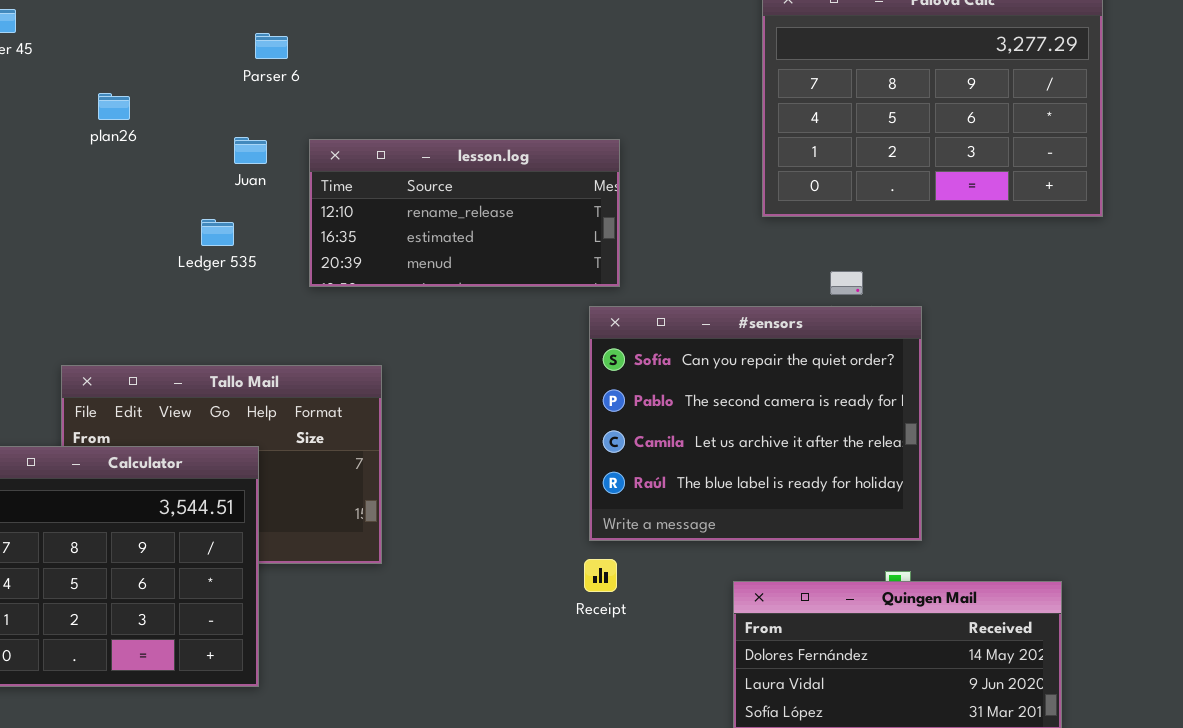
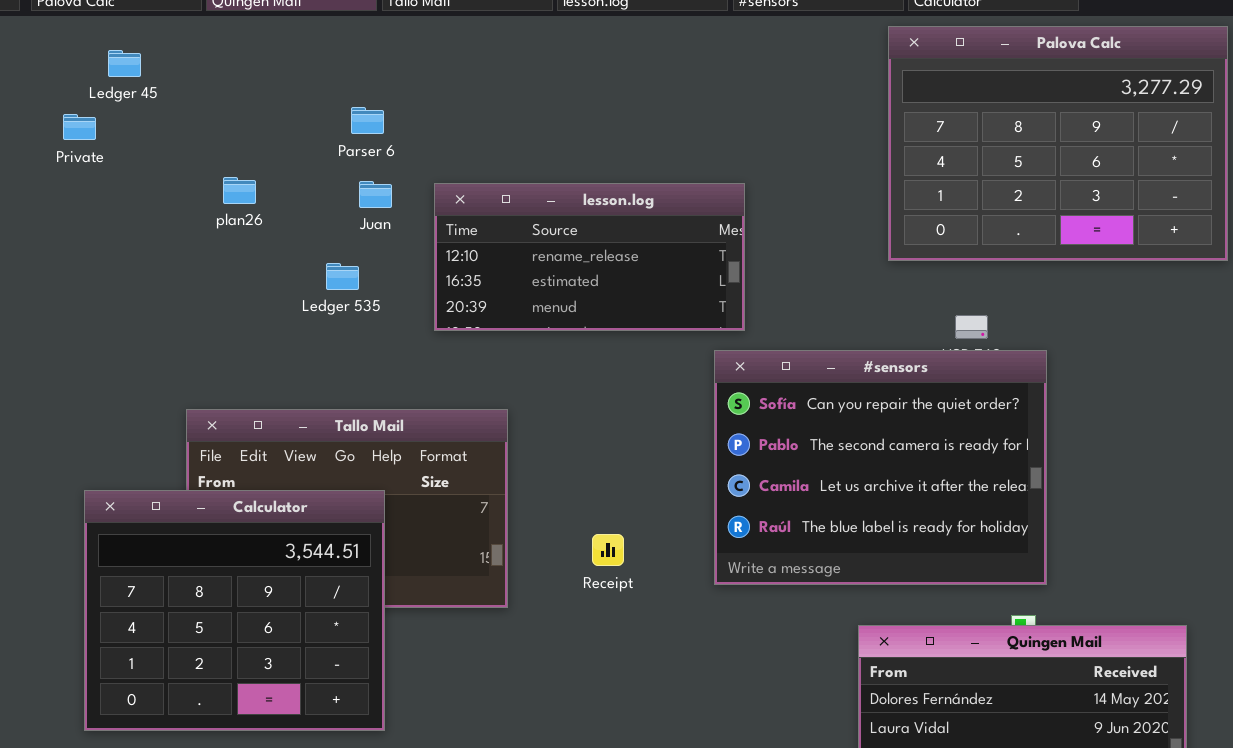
Parser 6: [255,33,288,59] -> [351,107,384,134], moved
plan26: [98,93,130,120] -> [223,177,256,204], moved
Receipt: [584,559,617,592] -> [592,534,624,566], moved

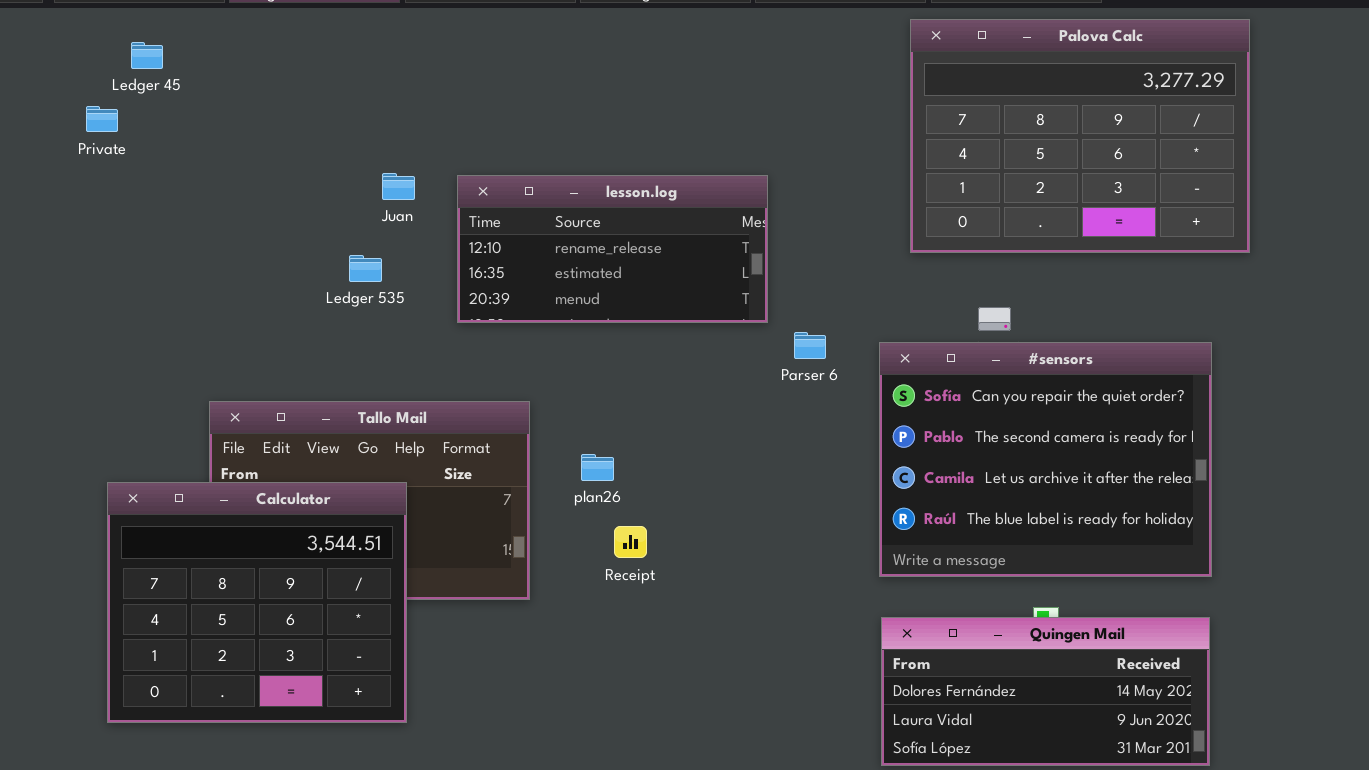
Parser 6: [351,107,384,134] -> [794,332,826,359], moved
plan26: [223,177,256,204] -> [581,454,614,481], moved
#sensors: [714,350,1047,585] -> [879,342,1212,577], moved

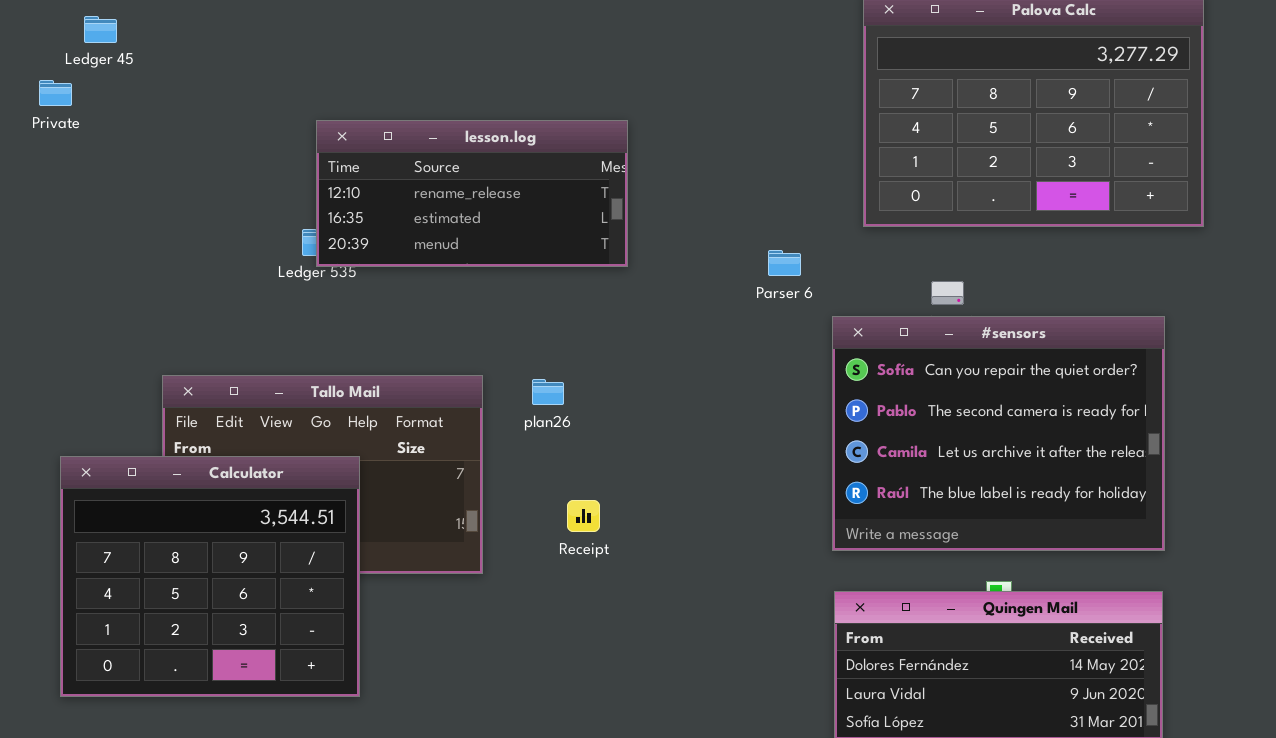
lesson.log: [457,175,768,323] -> [316,120,628,267], moved
Parser 6: [794,332,826,359] -> [768,250,801,276], moved
plan26: [581,454,614,481] -> [532,379,564,405], moved

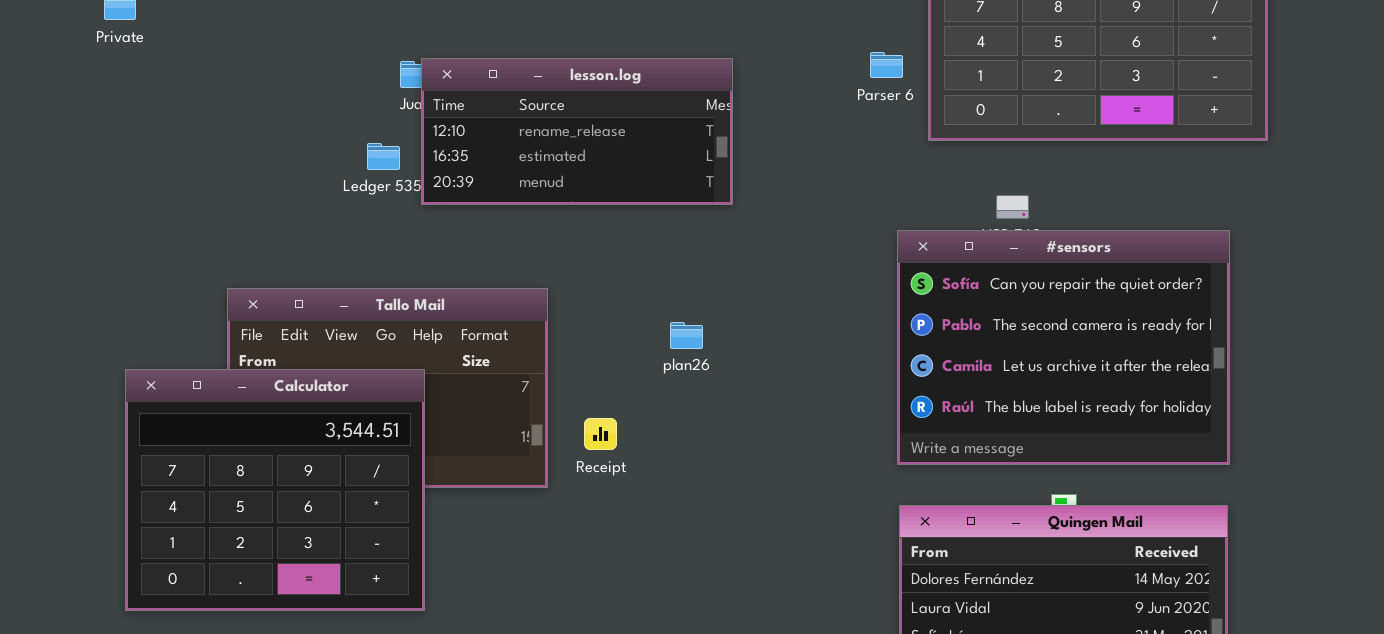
lesson.log: [316,120,628,267] -> [421,58,733,205], moved
Parser 6: [768,250,801,276] -> [870,52,903,78], moved
plan26: [532,379,564,405] -> [670,322,703,349], moved
Receipt: [567,500,600,532] -> [584,418,617,450], moved

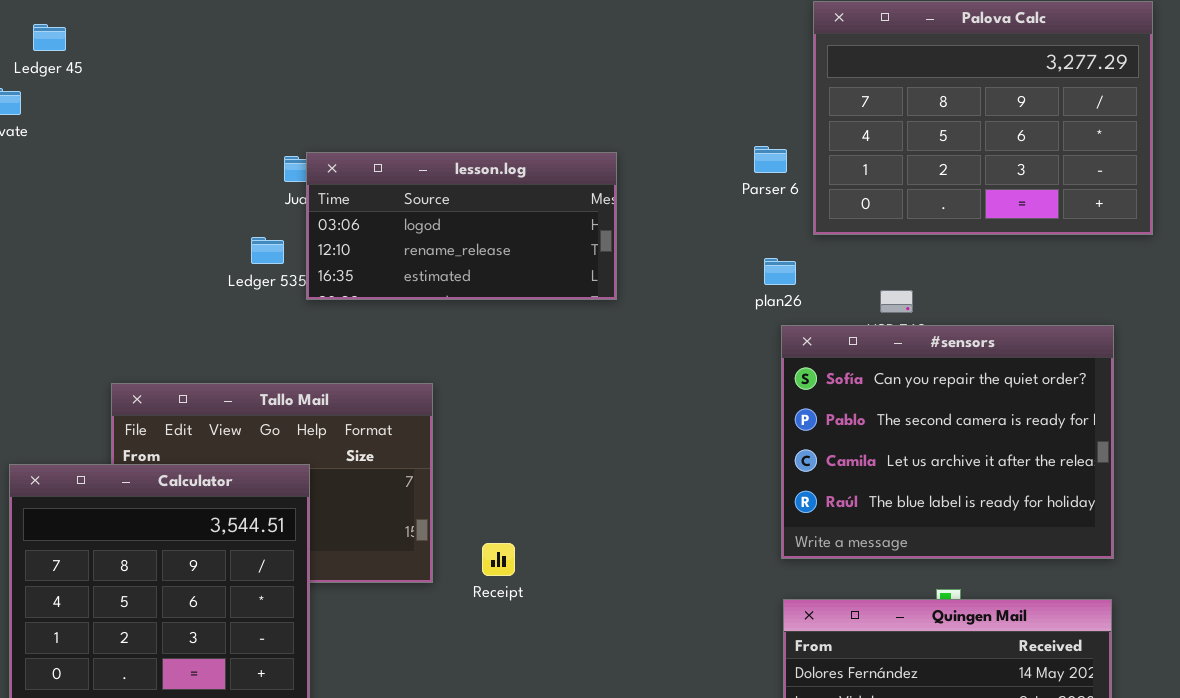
lesson.log: [421,58,733,205] -> [306,152,617,300], scrolled up 1 row
plan26: [670,322,703,349] -> [764,258,796,285], moved
Receipt: [584,418,617,450] -> [482,543,515,576], moved

